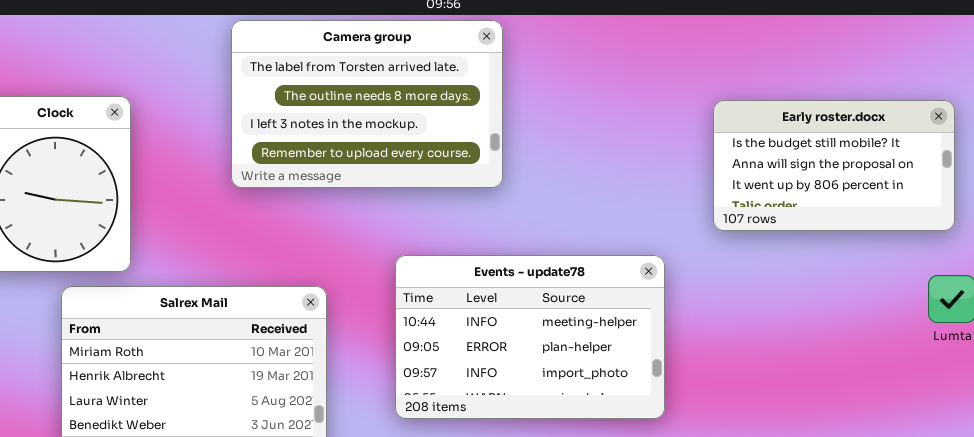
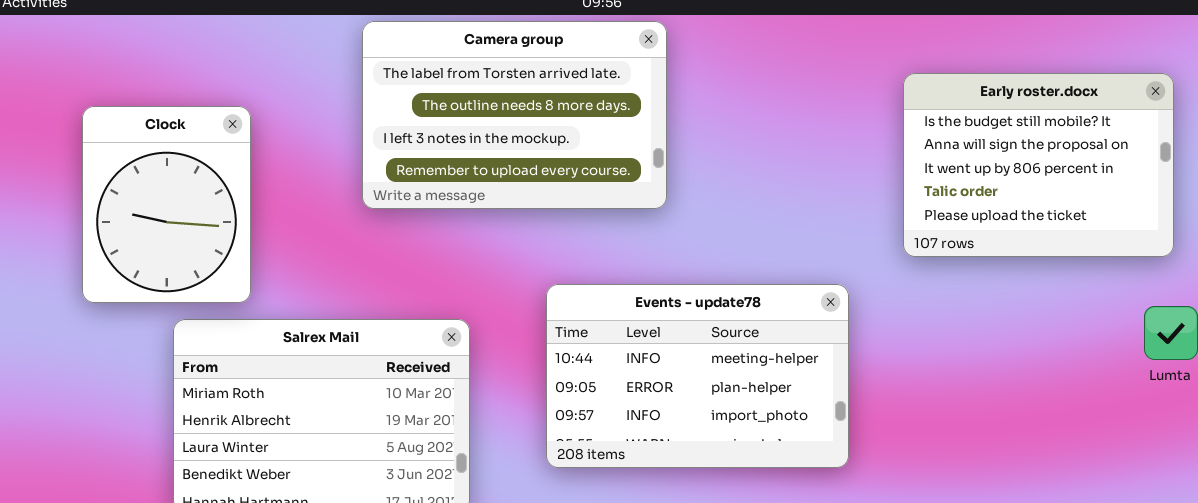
Early roster.docx: [713,100,955,231] -> [903,73,1174,257], resized

